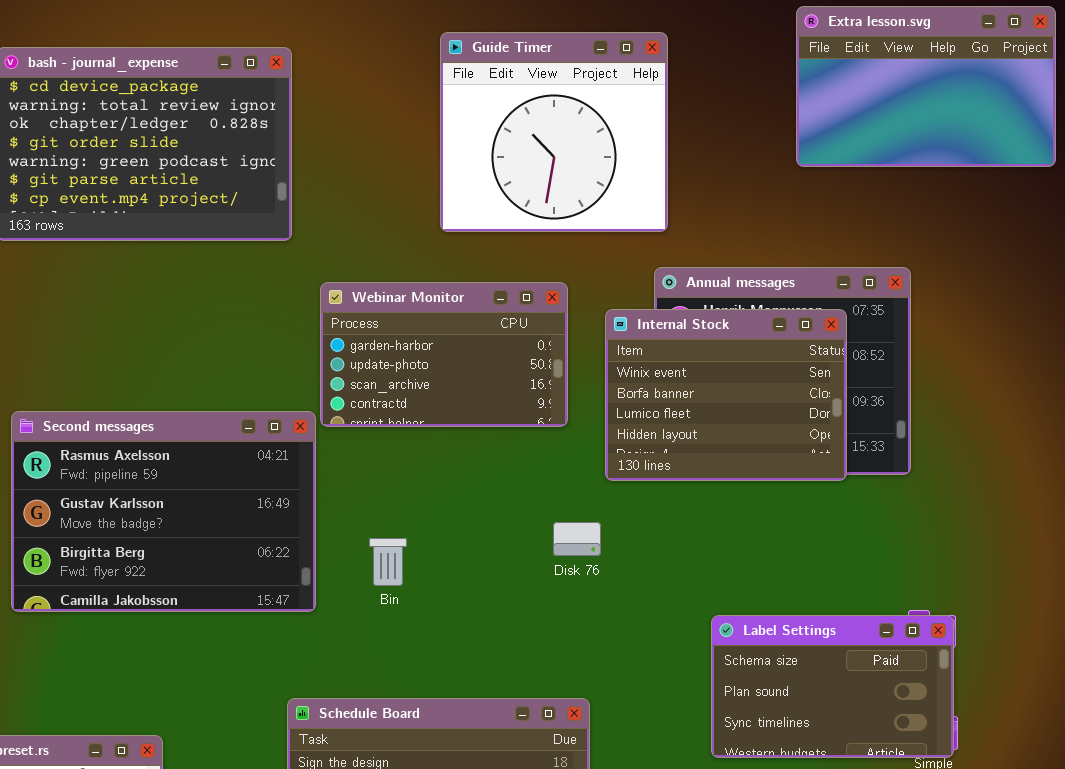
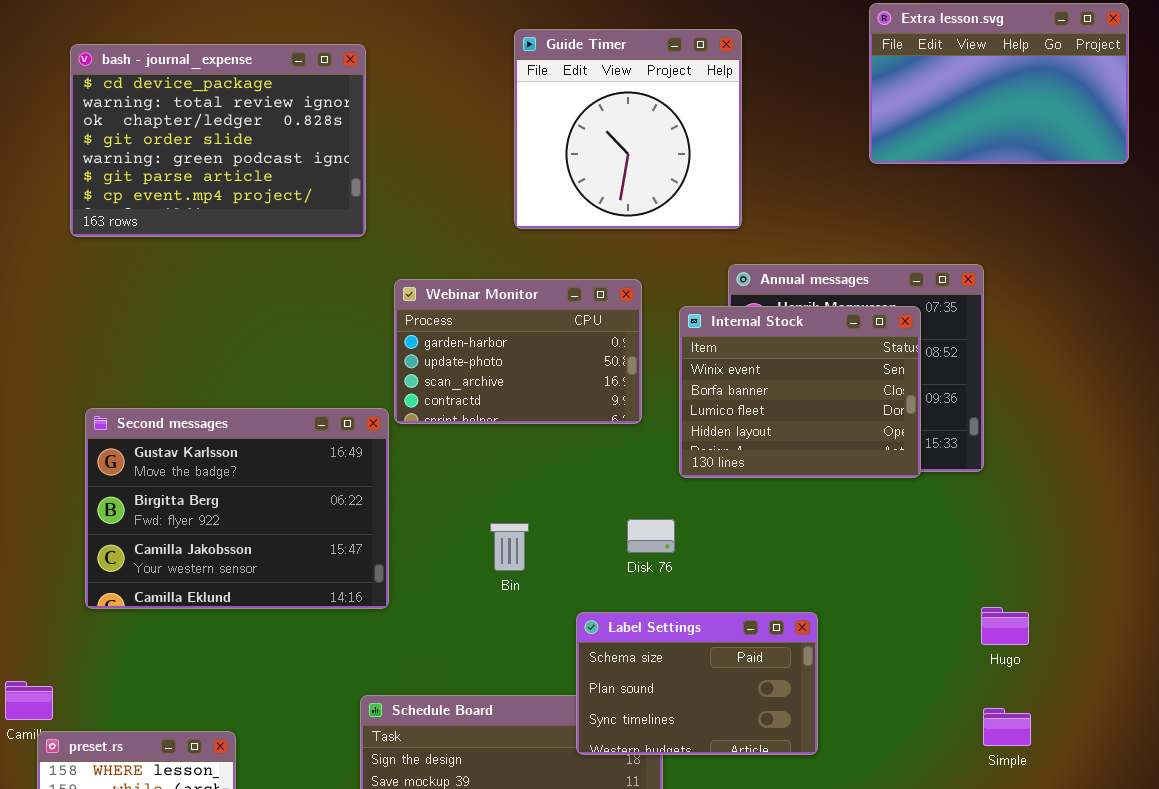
Second messages: [11,411,316,612] -> [85,408,389,609], scrolled down 1 row
Bin: [369,538,407,586] -> [490,523,529,571], moved
Label Settings: [711,615,954,758] -> [576,612,818,755], moved

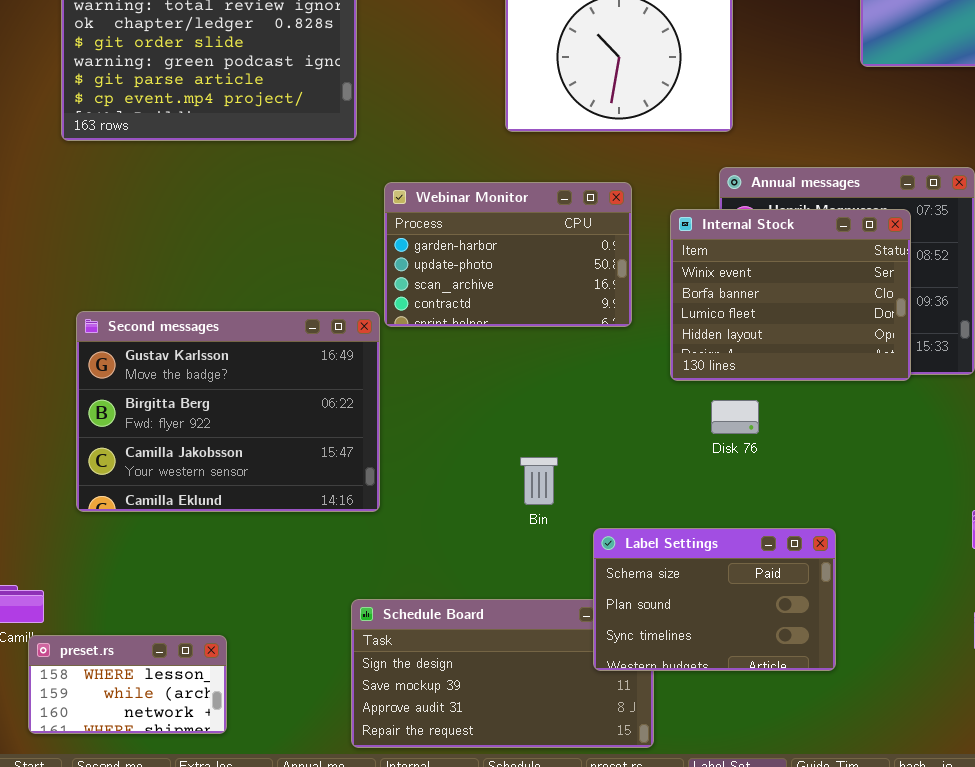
Disk 76: [627,519,675,553] -> [711,400,759,434], moved
Bin: [490,523,529,571] -> [520,457,558,505], moved
Label Settings: [576,612,818,755] -> [593,528,836,671], moved

